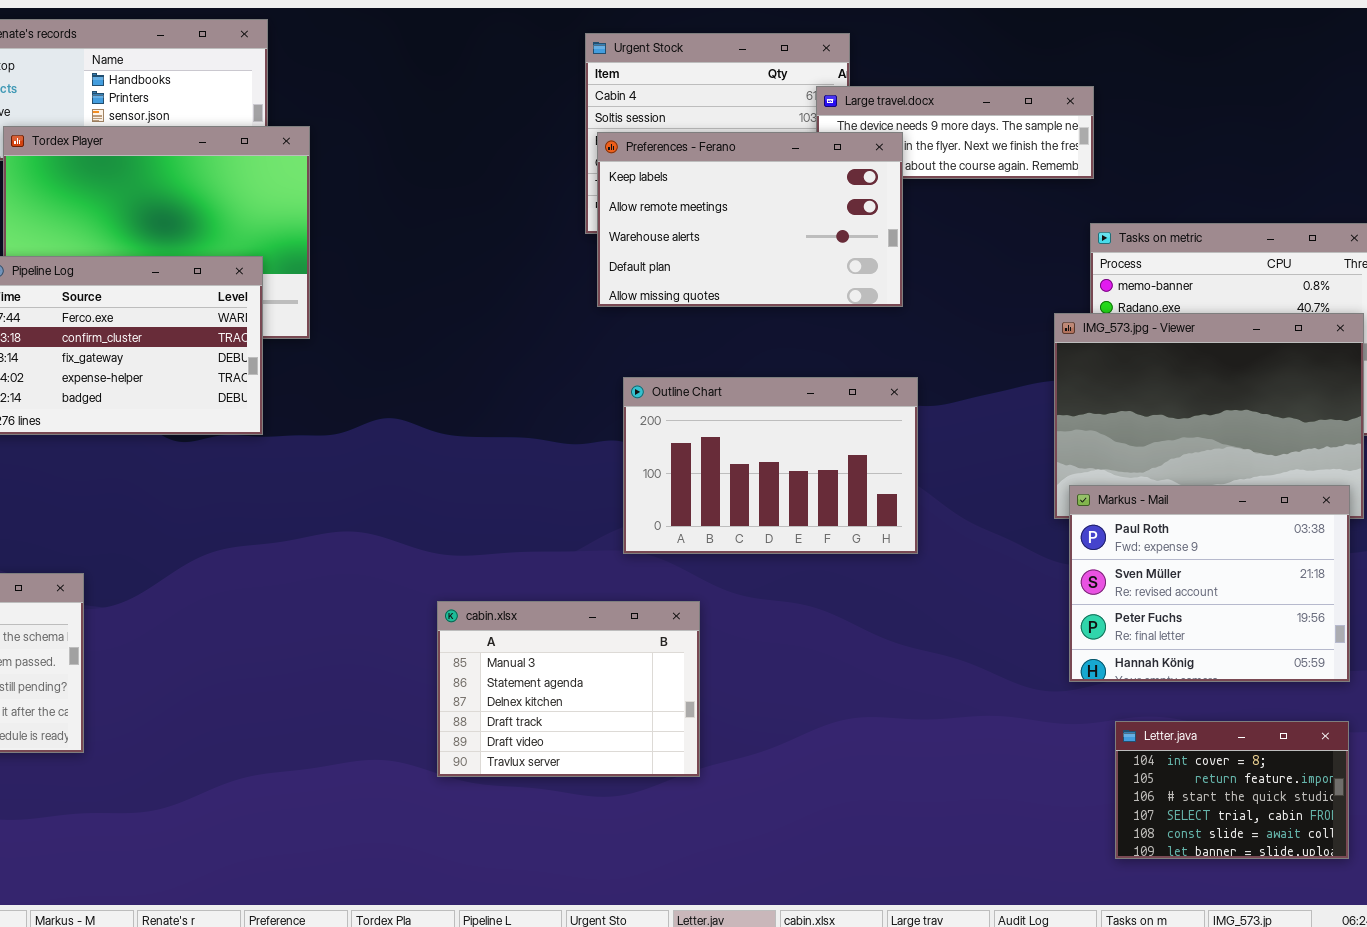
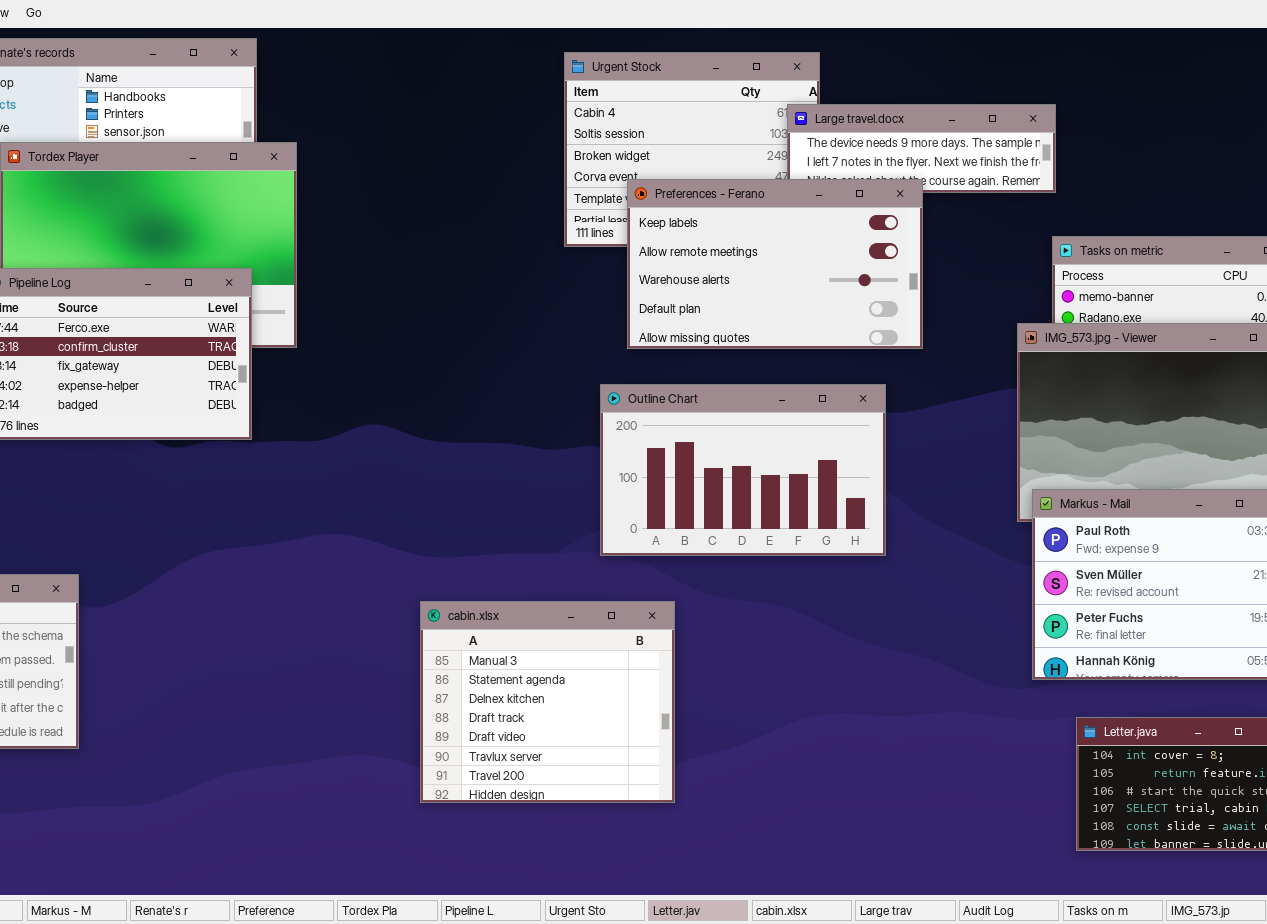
Preferences - Ferano: [597,132,903,307] -> [627,179,923,349], moved
cabin.xlsx: [437,601,700,777] -> [420,601,675,803], resized

